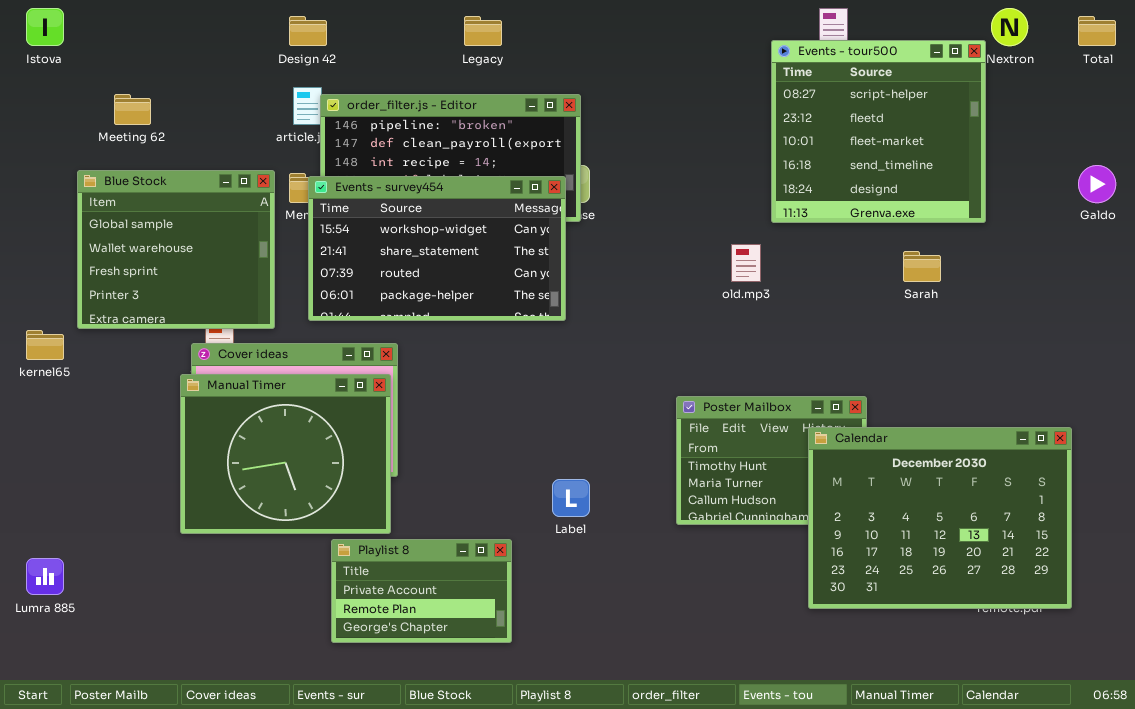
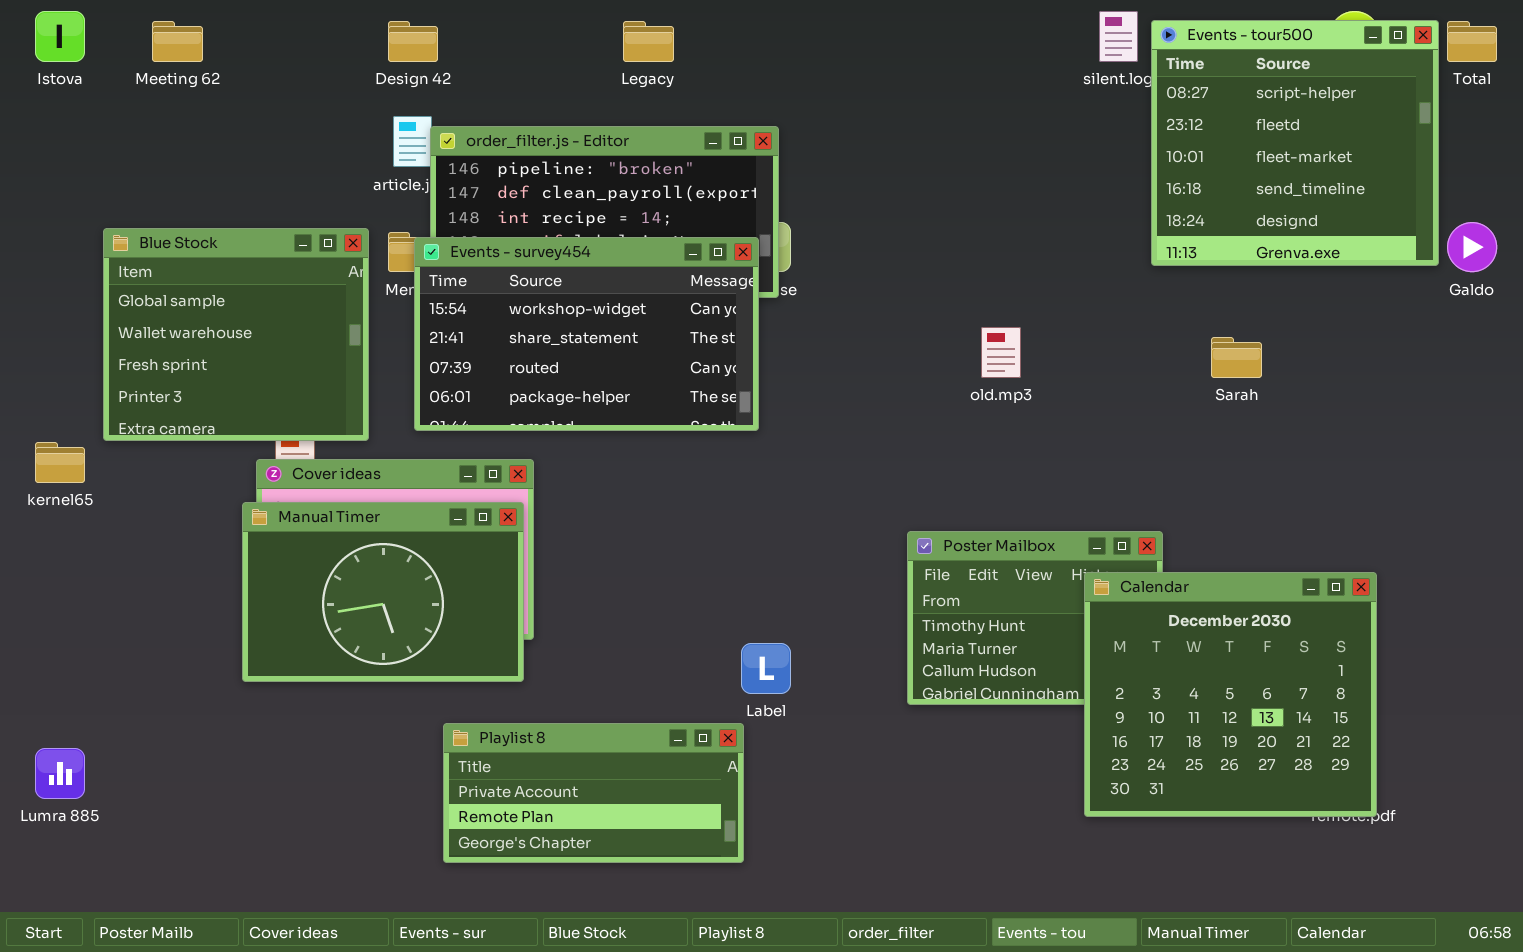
Events - tour500: [771,40,986,223] -> [1151,20,1439,266], moved
Meeting 62: [114,94,151,125] -> [152,21,203,62], moved
Manual Timer: [180,374,391,534] -> [242,502,524,682], resized
Calendar: [808,427,1072,609] -> [1084,572,1377,817], resized
Playlist 8: [331,539,512,643] -> [443,723,744,863], resized

